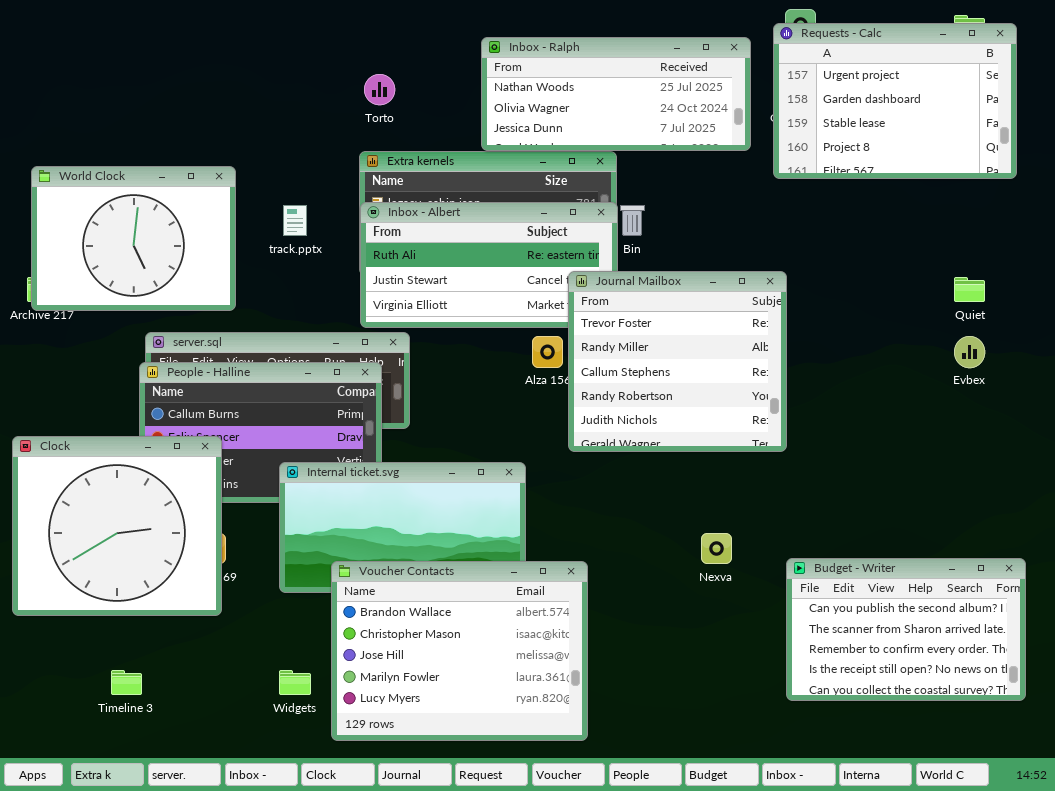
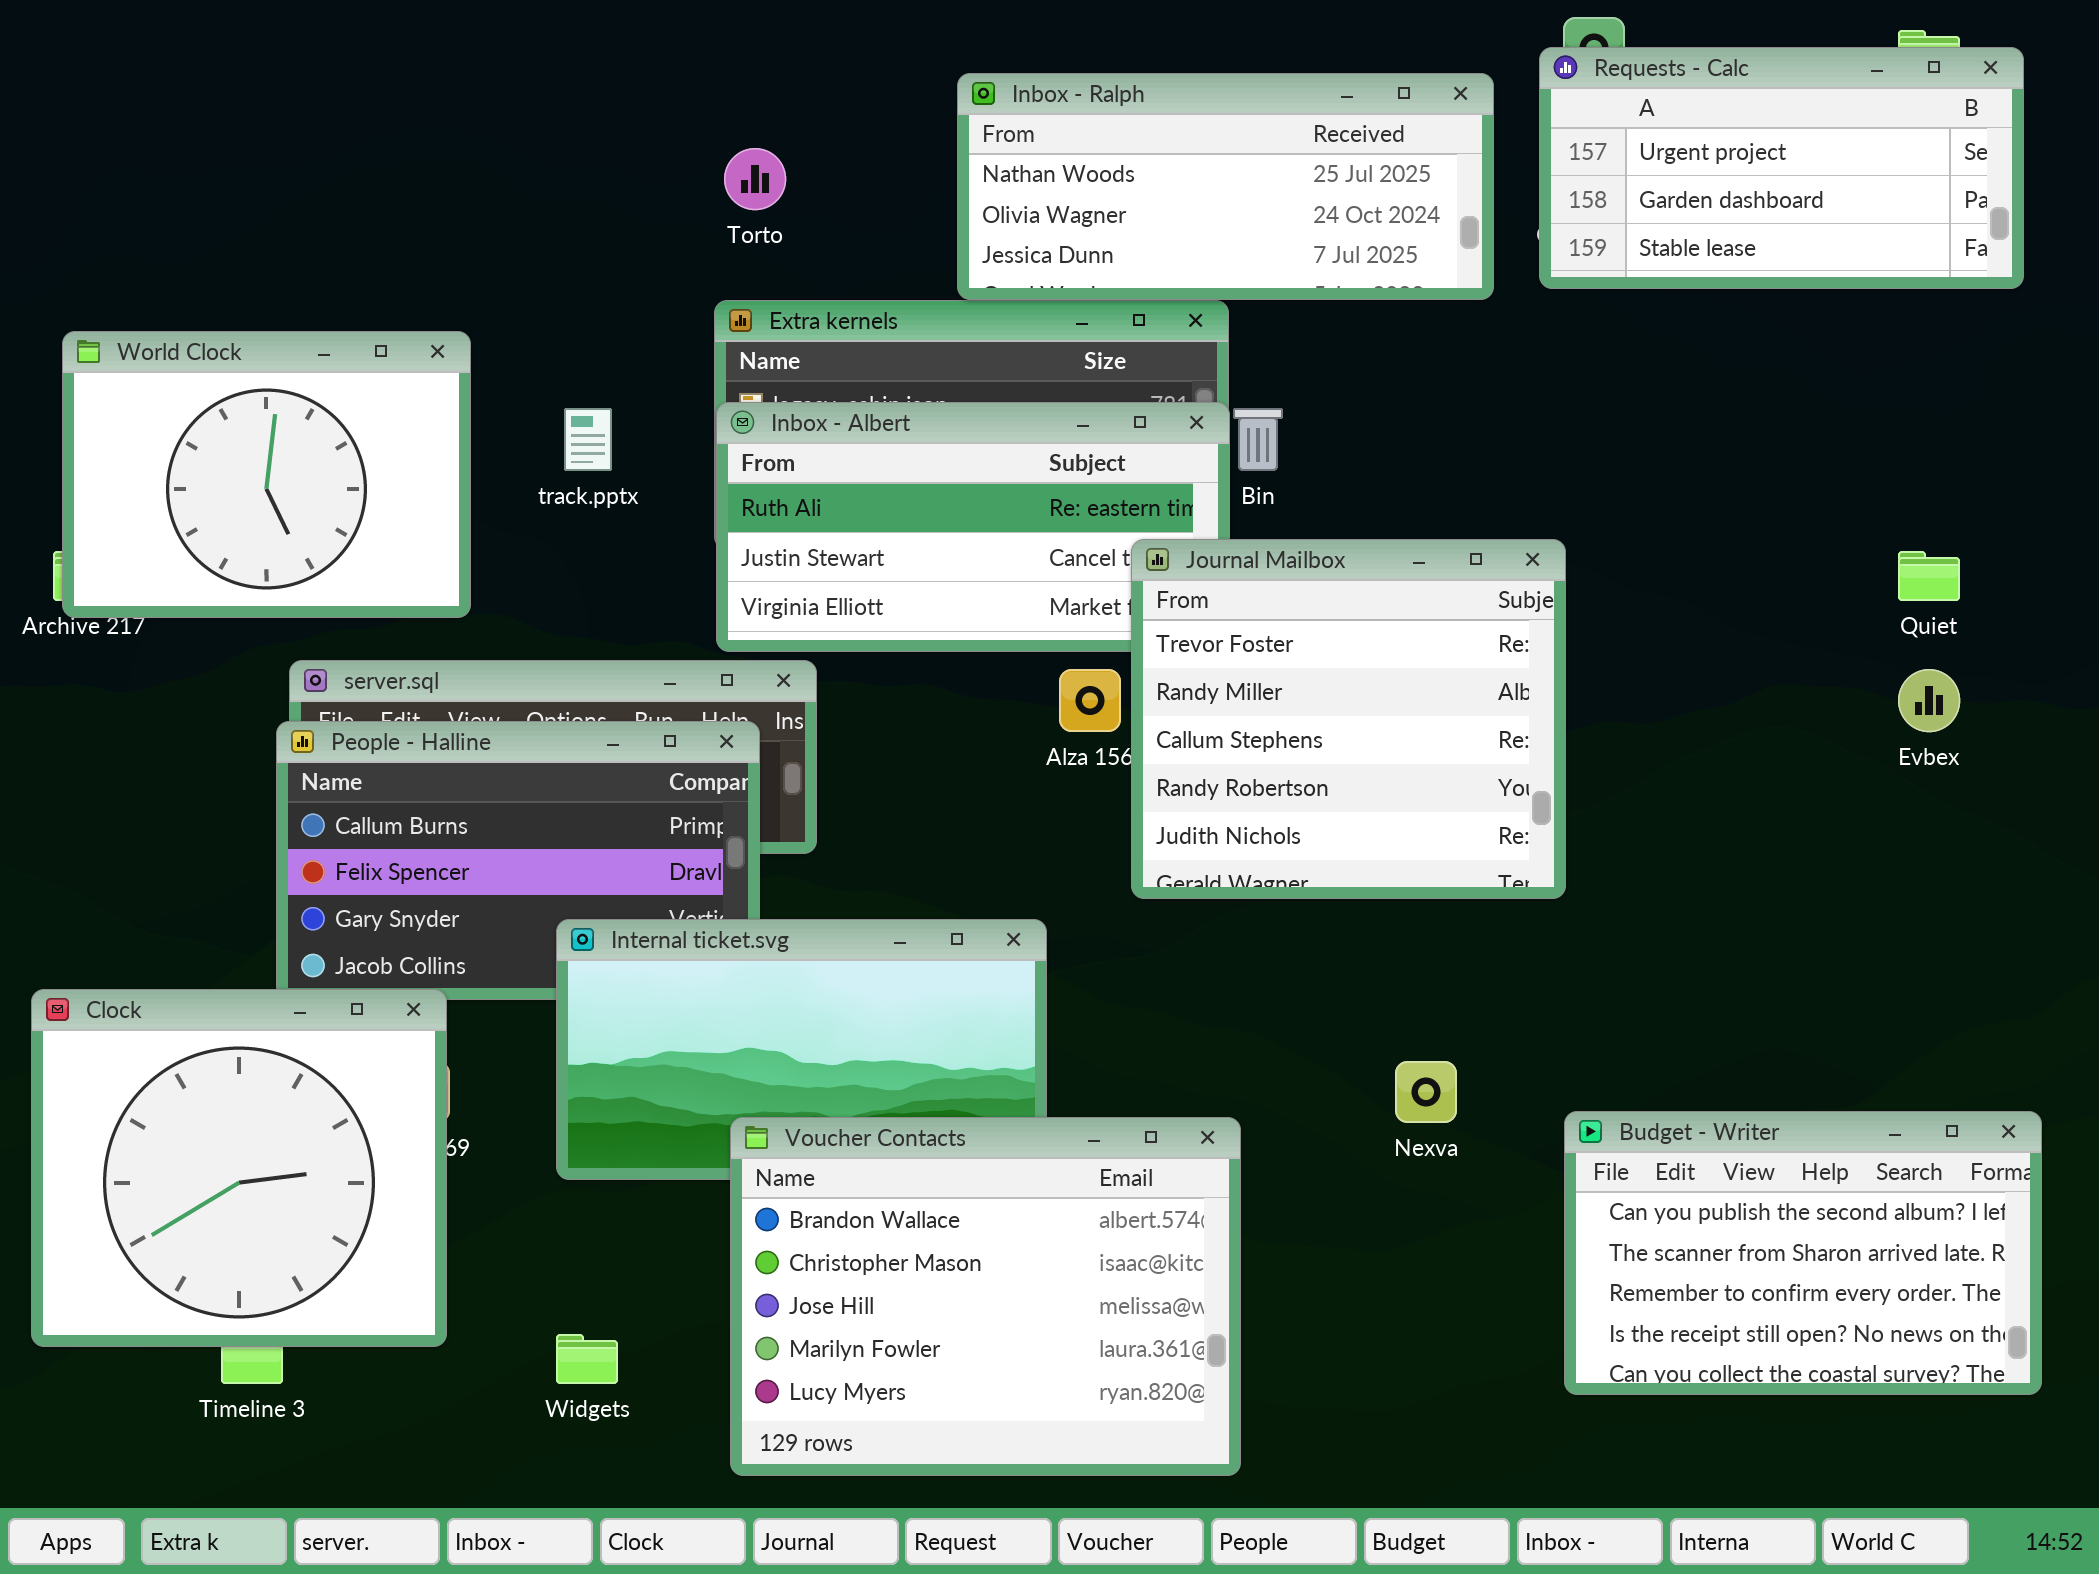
Requests - Calc: [773,23,1017,179] -> [1539,47,2024,289], resized
Clock: [12,436,222,616] -> [31,989,447,1347], moved
Voucher Contacts: [331,561,588,741] -> [730,1117,1241,1476], moved

